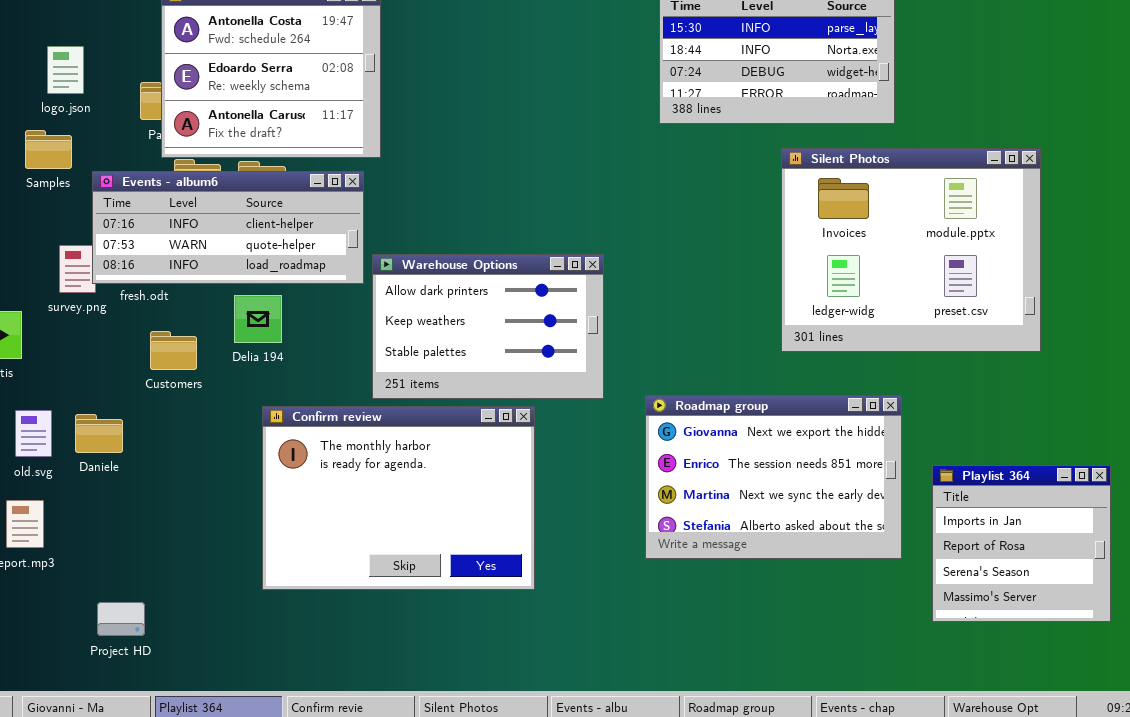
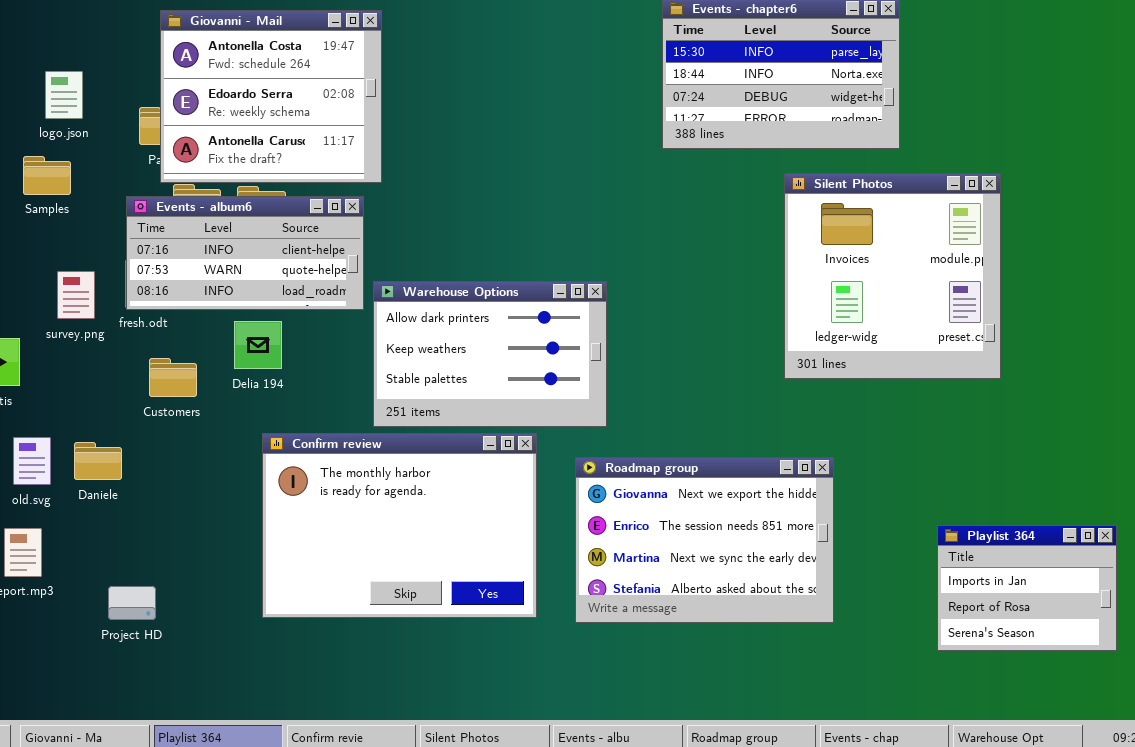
Silent Photos: [781,148,1041,352] -> [784,173,1001,379], resized
Events - album6: [92,171,364,284] -> [126,196,364,310], resized
Roadmap group: [645,395,902,559] -> [575,457,834,623], moved
Playlist 364: [932,465,1111,622] -> [937,525,1117,651], resized
Project HD: [97,602,145,636] -> [108,586,156,620], moved

